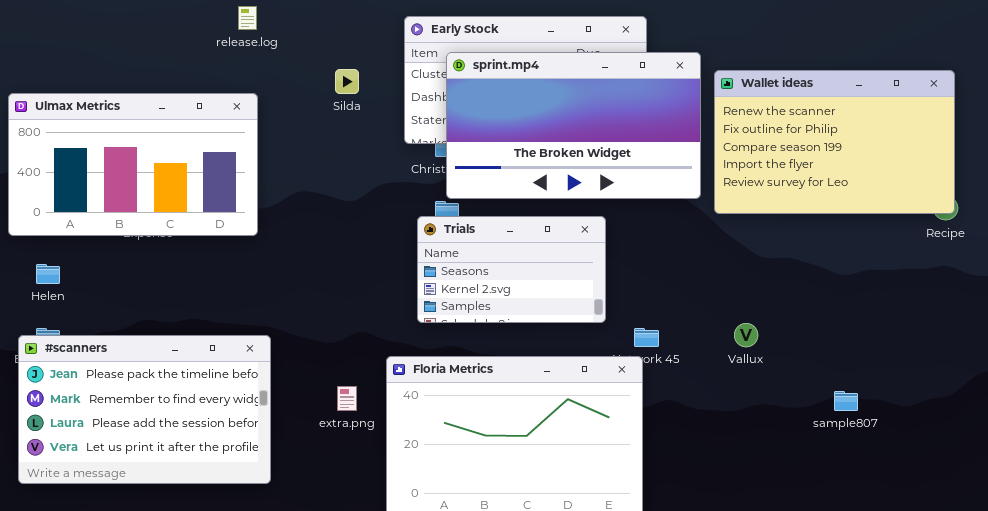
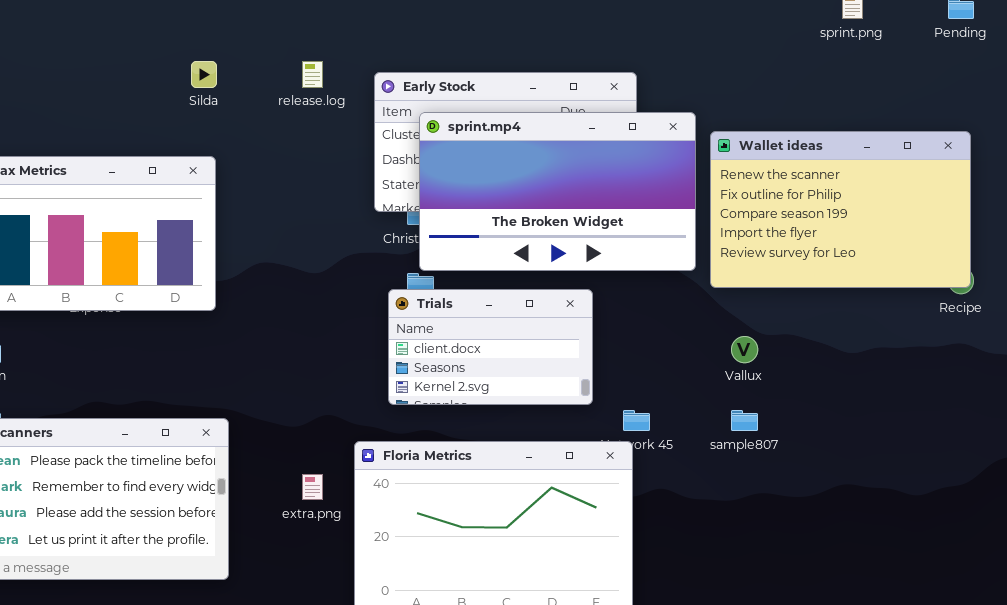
release.log: [238,6,257,30] -> [302,61,323,88], moved
Silda: [335,69,359,94] -> [191,61,217,88], moved
Trials: [417,216,606,323] -> [388,289,593,405], scrolled up 1 row
Vallux: [734,323,758,347] -> [731,336,758,363], moved
sample807: [834,391,858,411] -> [731,410,758,431], moved

